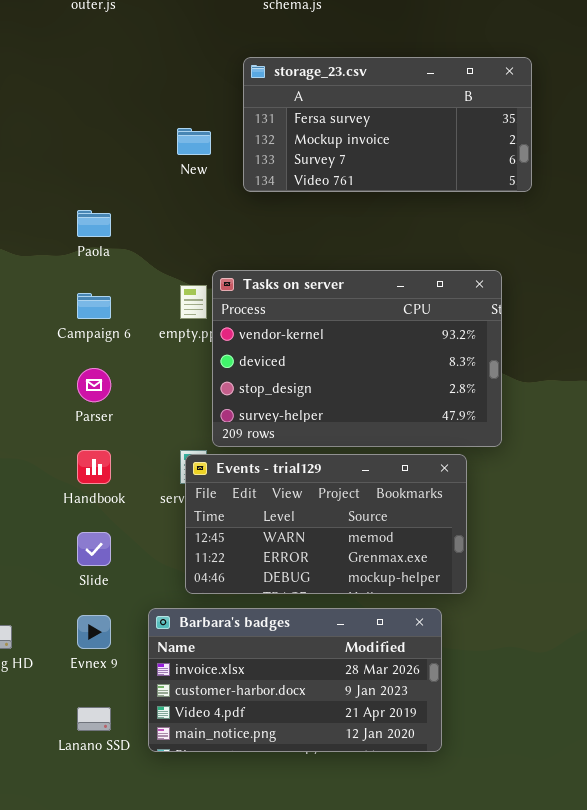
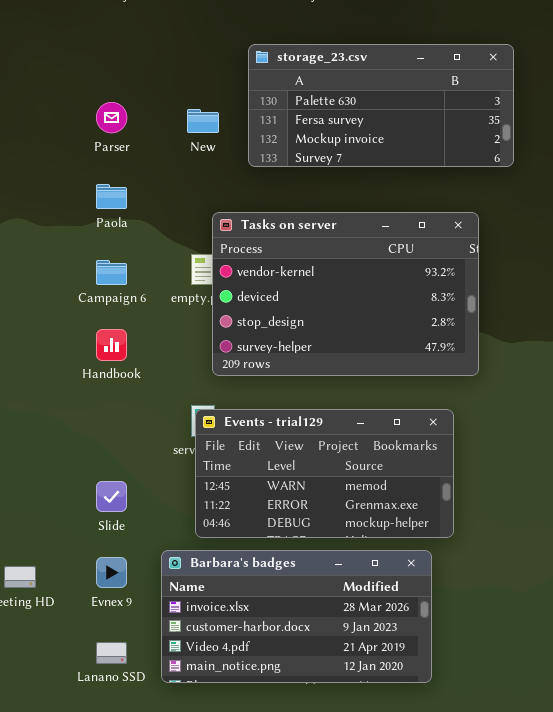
storage_23.csv: [243,57,532,192] -> [248,44,514,167], scrolled up 1 row
Tasks on server: [212,270,502,447] -> [212,212,479,376], moved
Parser: [77,368,111,402] -> [96,102,127,133], moved
Handbook: [77,450,111,484] -> [96,329,127,361], moved

